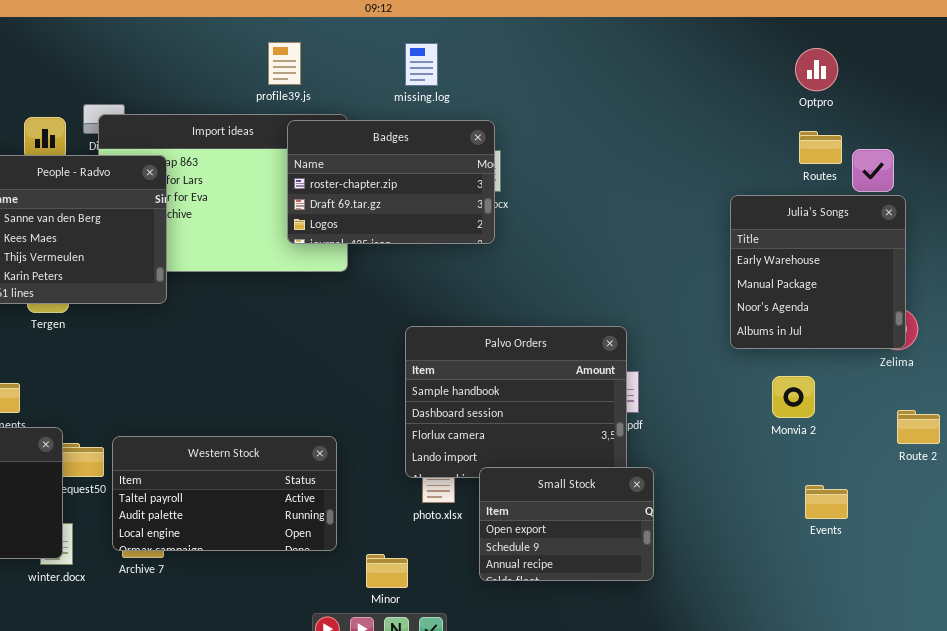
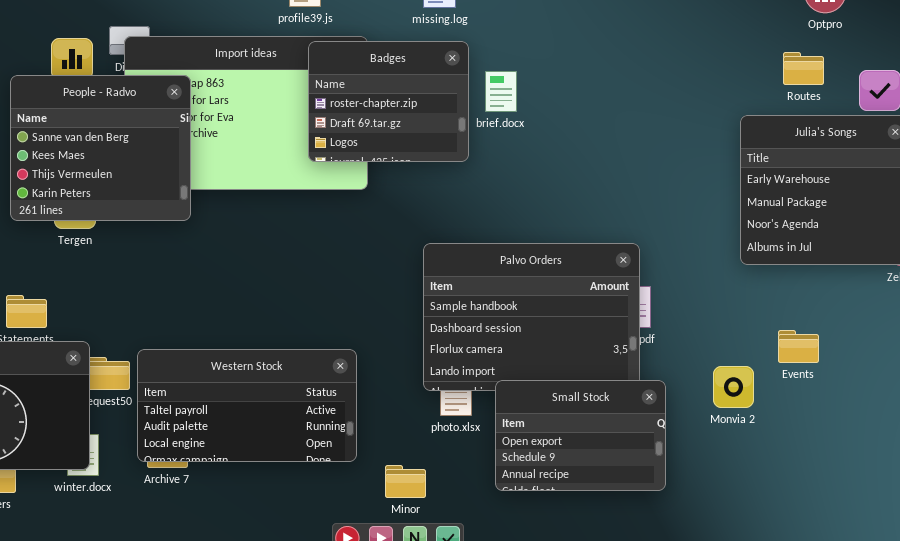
Badges: [287,120,495,244] -> [308,41,469,162], resized
Routes: [799,131,842,164] -> [783,52,824,85], moved
Monvia 2: [772,376,815,418] -> [713,366,754,408], moved
Events: [805,485,848,519] -> [778,330,819,363], moved

